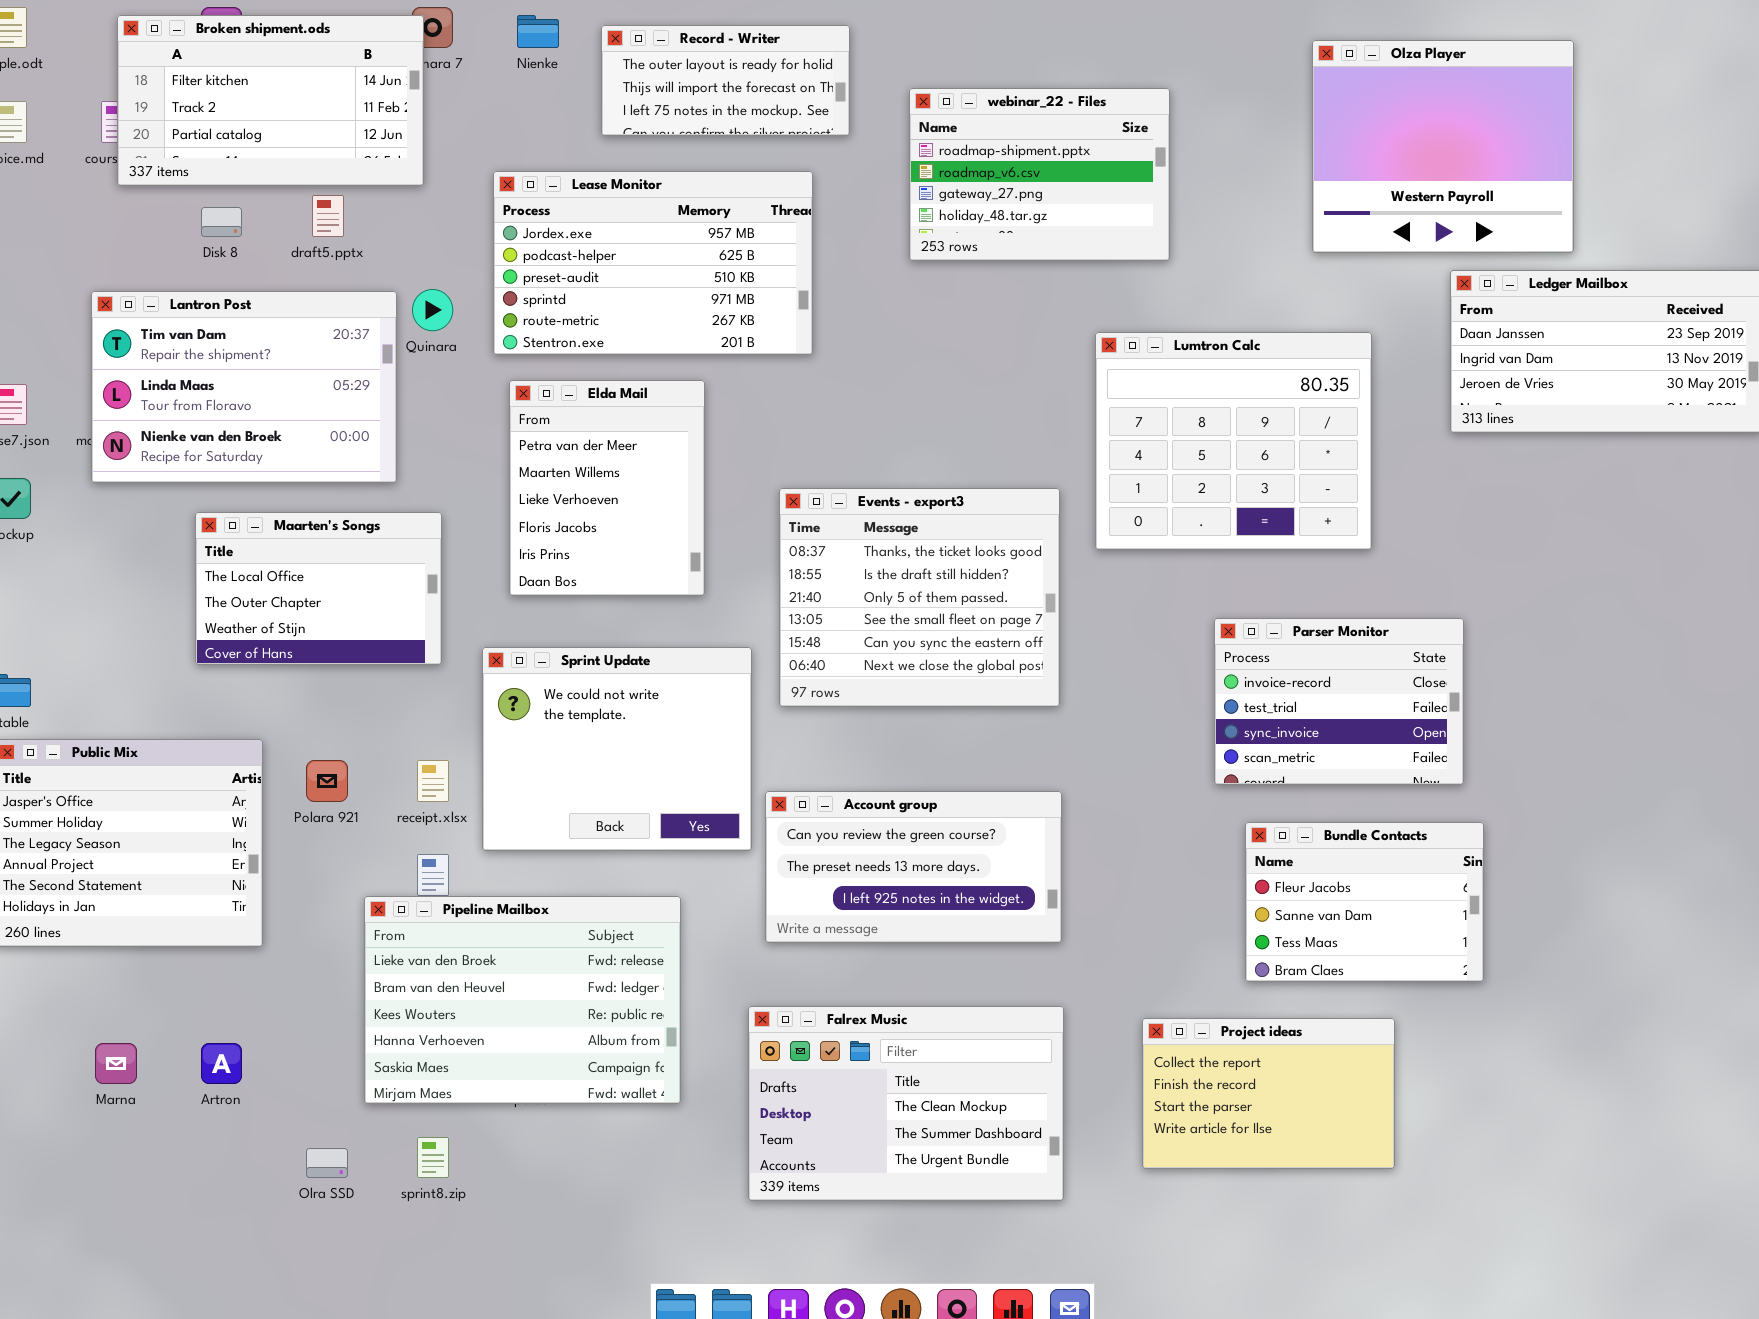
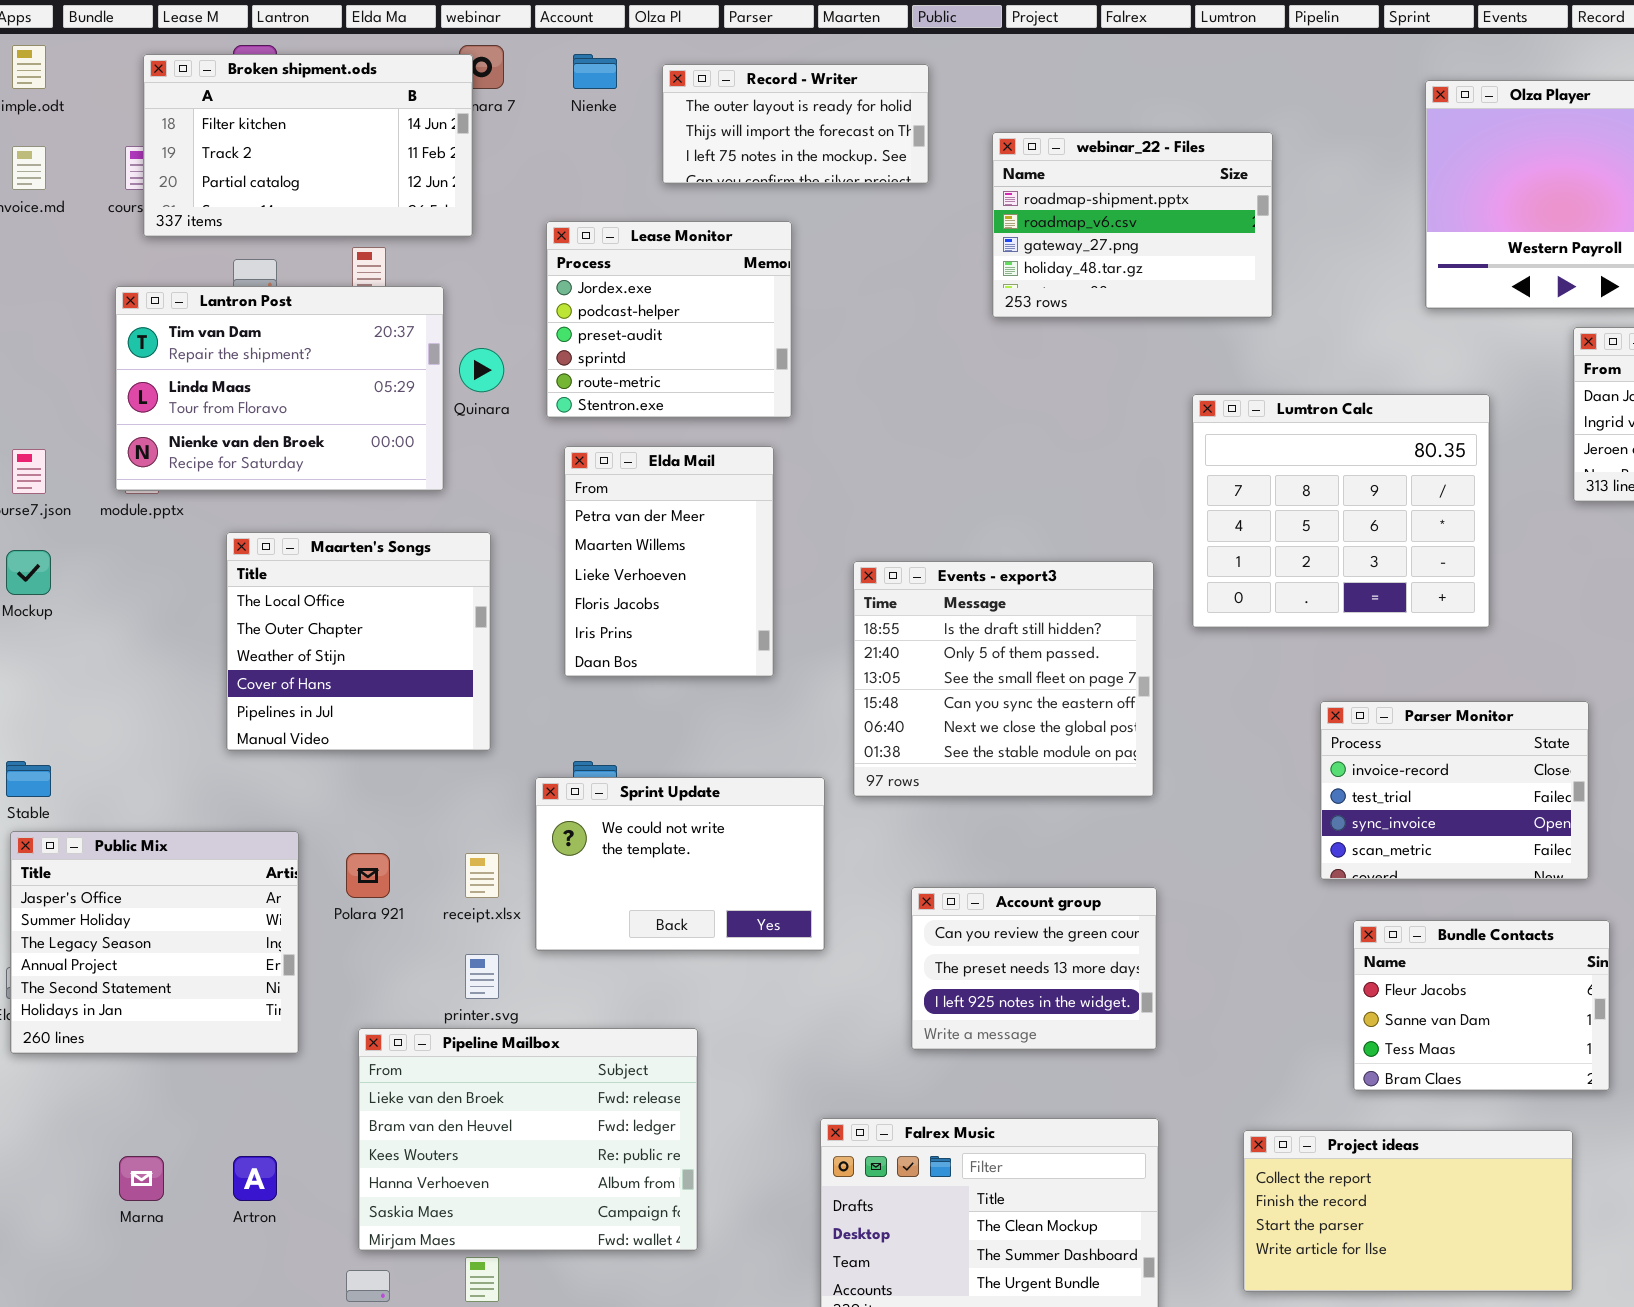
Lease Monitor: [493,171,813,355] -> [546,221,792,418], resized
Lantron Post: [91,291,397,483] -> [115,286,444,491], moved
Events - export3: [779,488,1060,707] -> [853,561,1154,797], scrolled down 1 row
Maarten's Songs: [195,512,442,665] -> [226,532,491,751], resized
Sprint Update: [482,647,752,851] -> [535,777,825,951], resized
Account group: [765,791,1062,943] -> [911,887,1157,1050], resized
Pipeline Mailbox: [364,896,681,1104] -> [358,1028,698,1251], moved
Project ideas: [1142,1018,1395,1169] -> [1243,1130,1573,1292], resized

